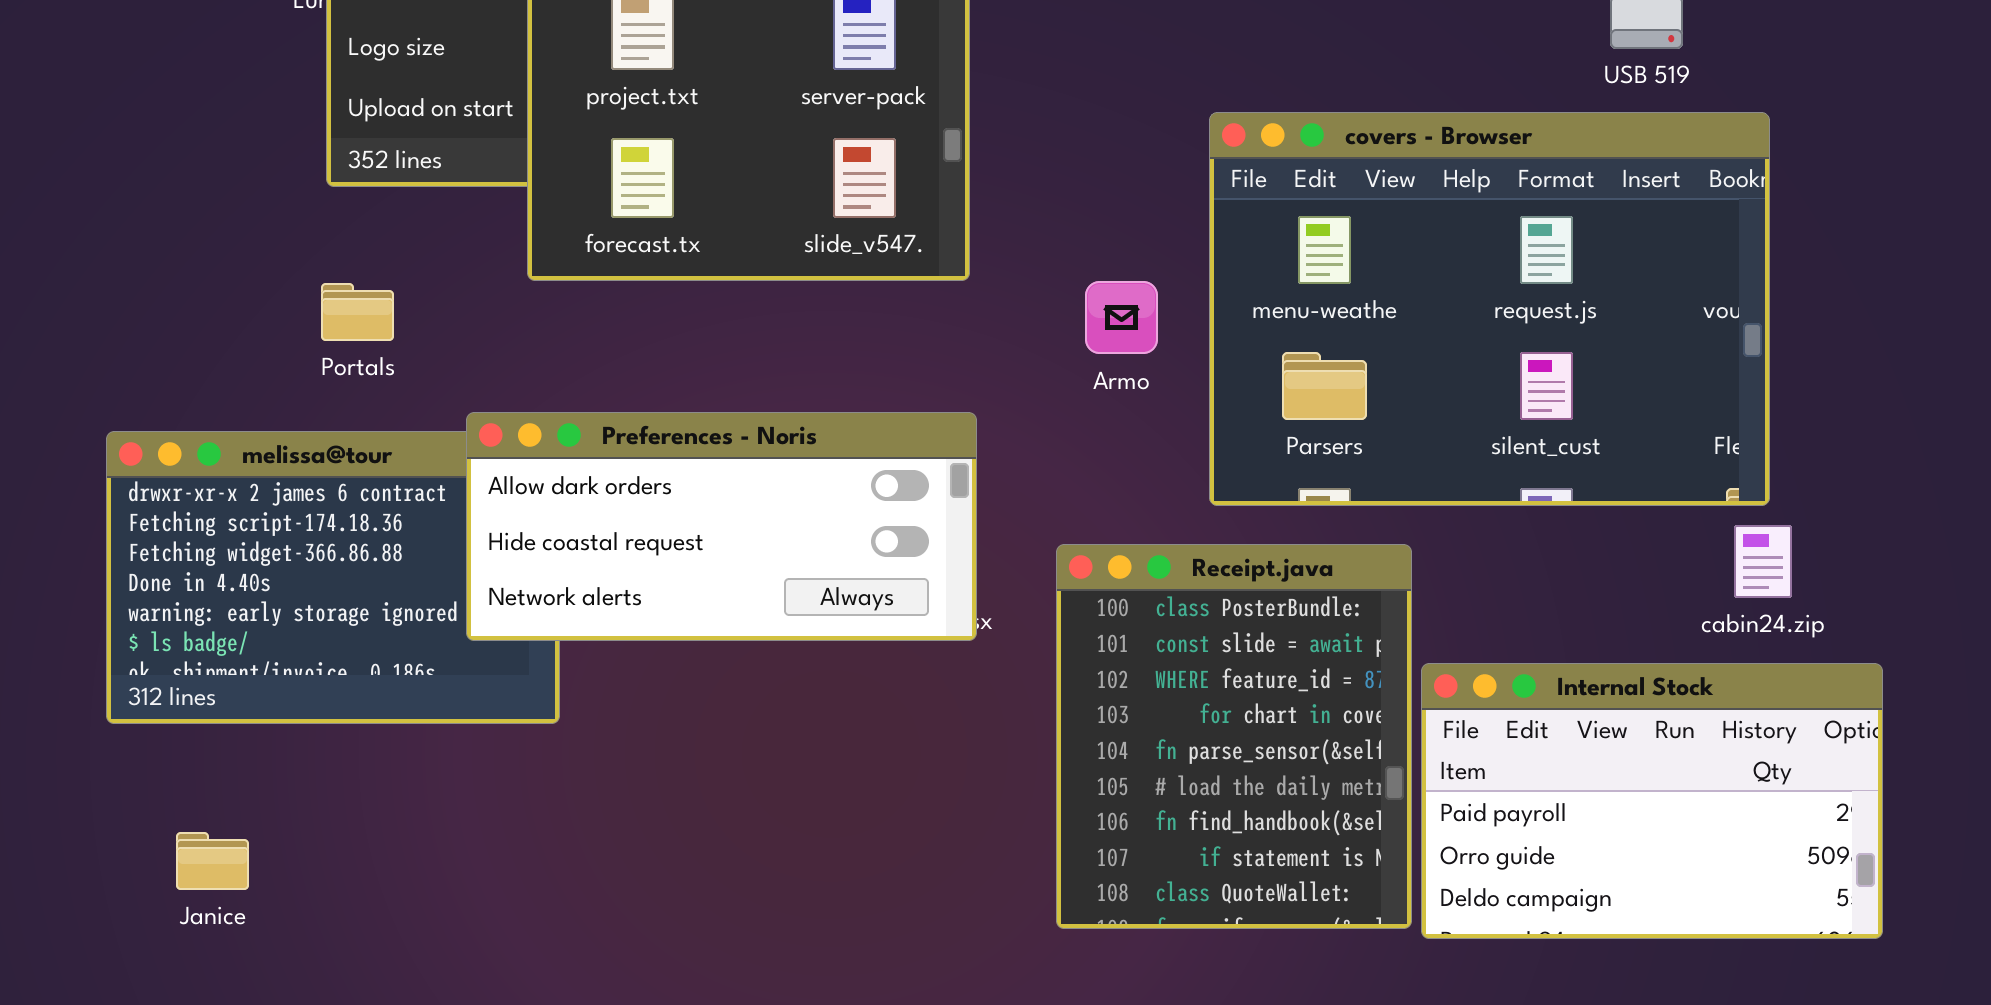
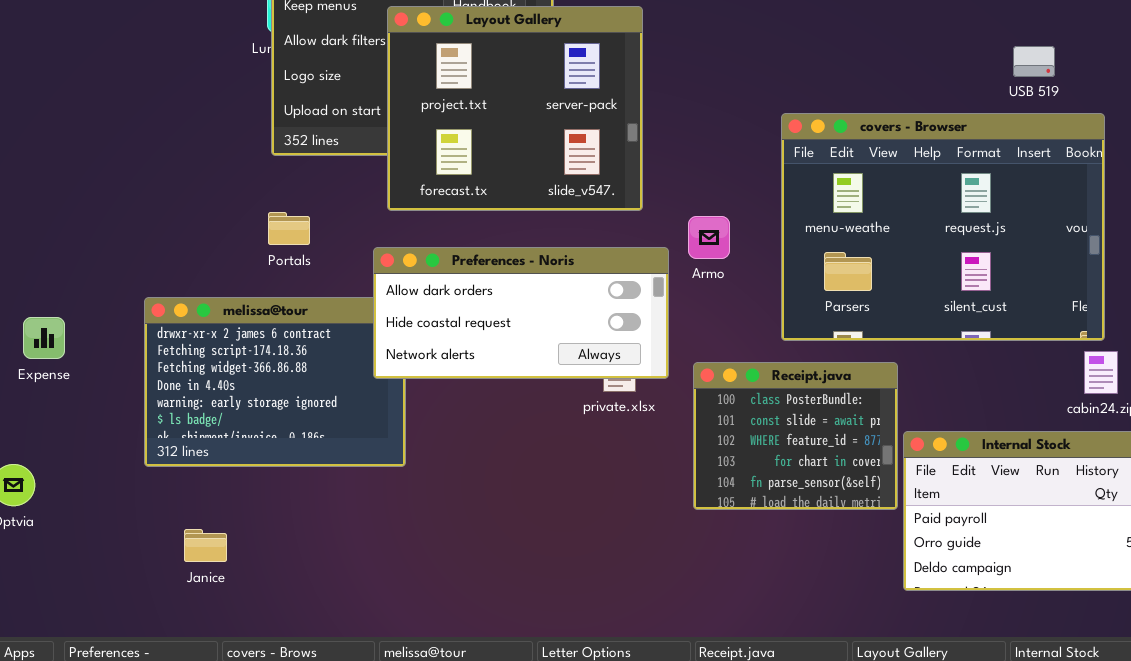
Armo: [1085,281,1158,354] -> [688,216,730,259], moved
Preferences - Noris: [466,412,977,641] -> [373,247,669,379], moved
Receipt.java: [1056,544,1412,929] -> [693,362,898,510], resized

